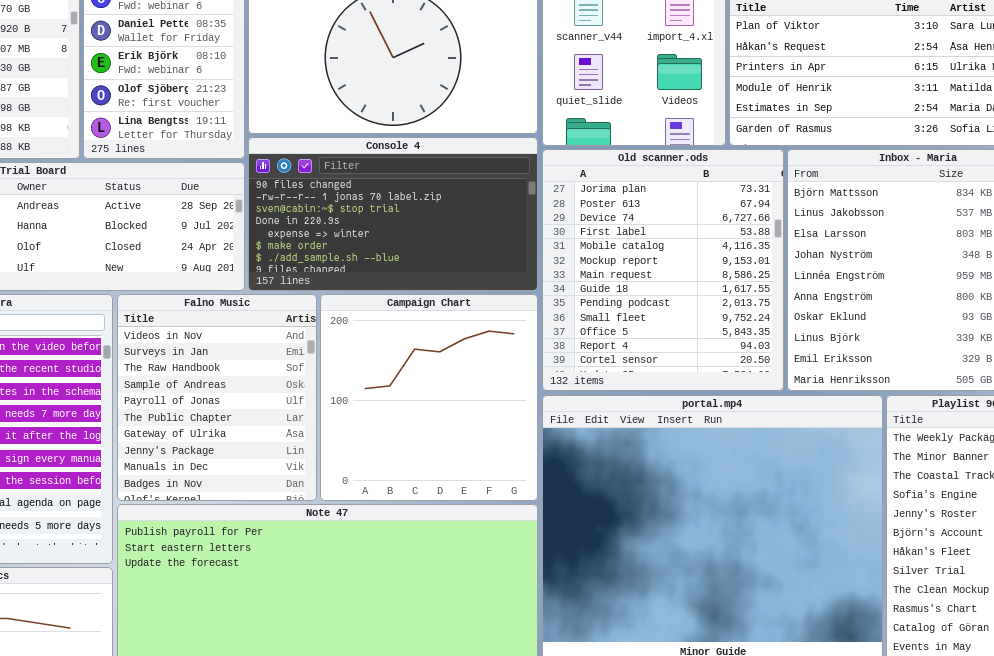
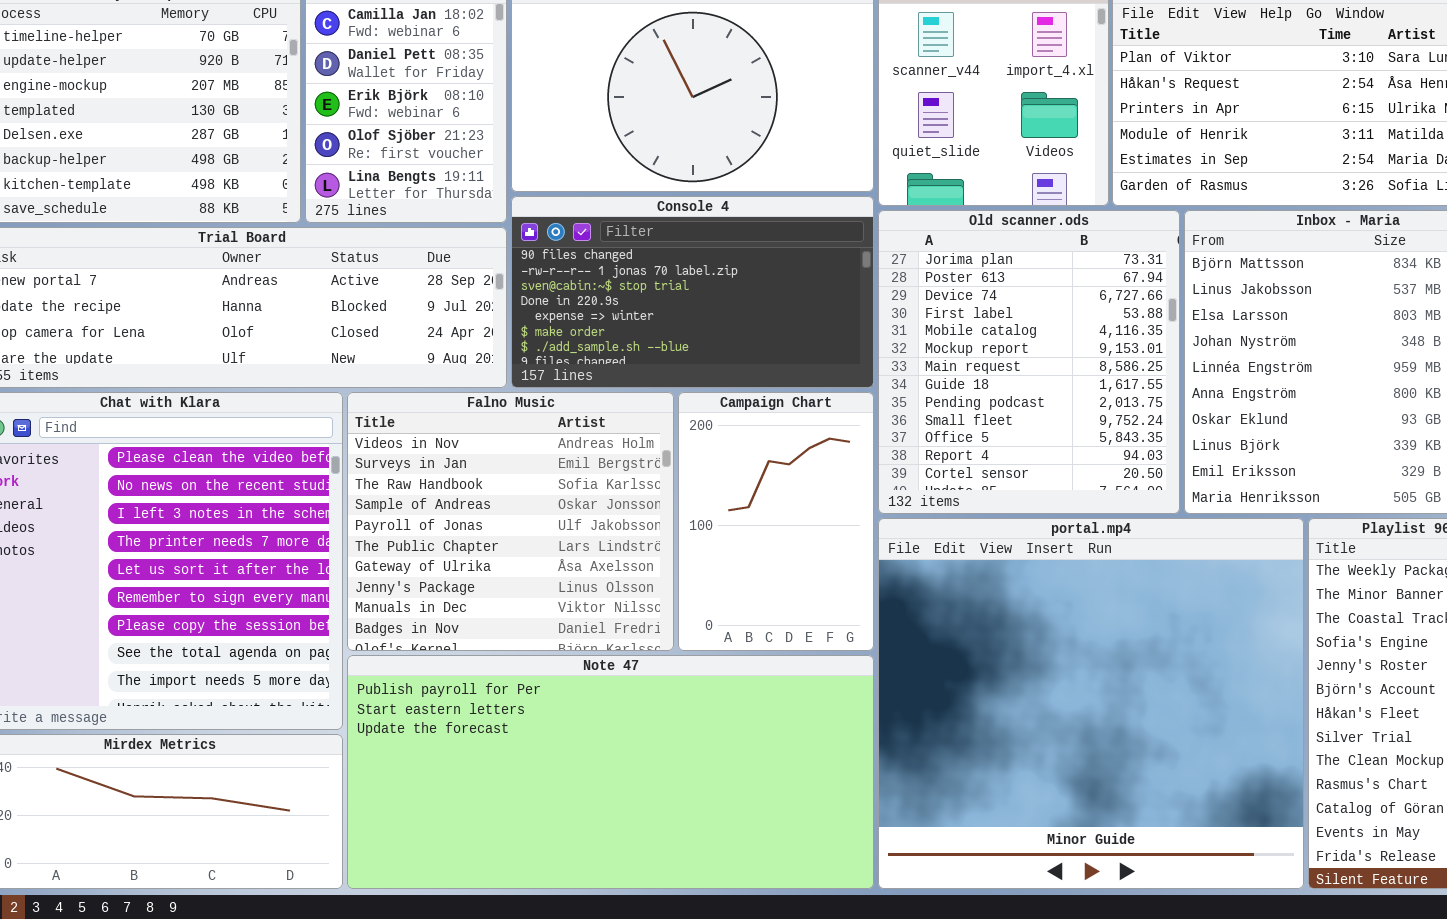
Falno Music: [117,294,317,501] -> [347,392,674,651], resized
Campaign Chart: [320,294,538,501] -> [678,392,874,651], resized

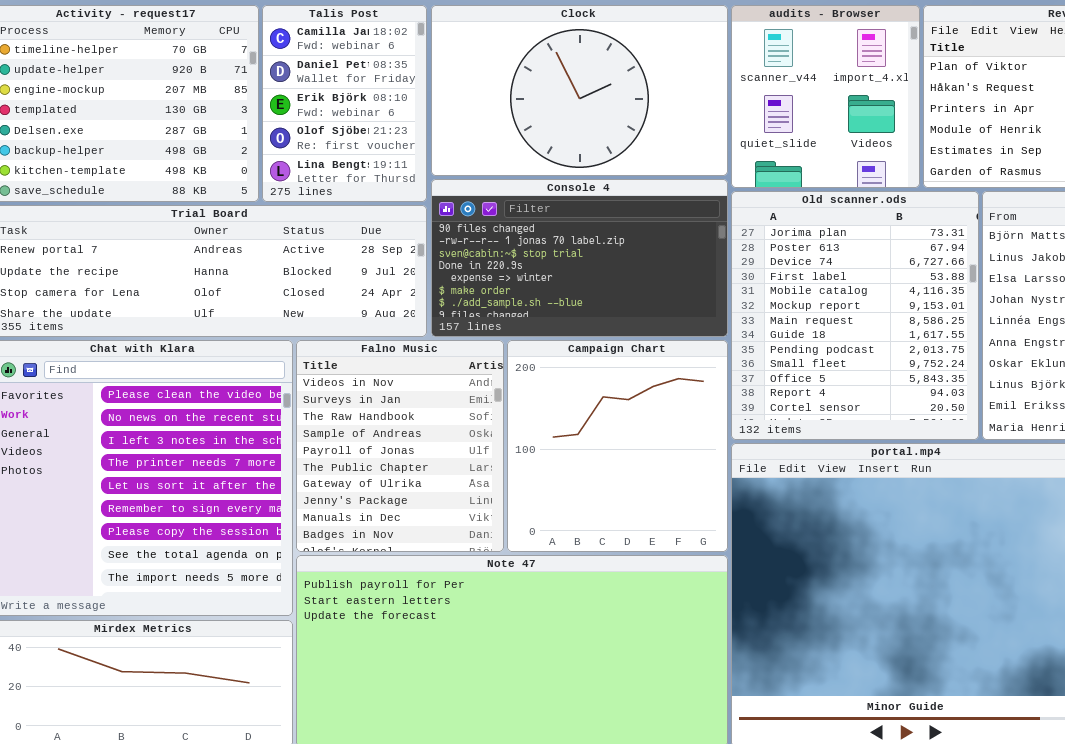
Falno Music: [347,392,674,651] -> [296,340,504,552], resized
Campaign Chart: [678,392,874,651] -> [507,340,728,552], resized

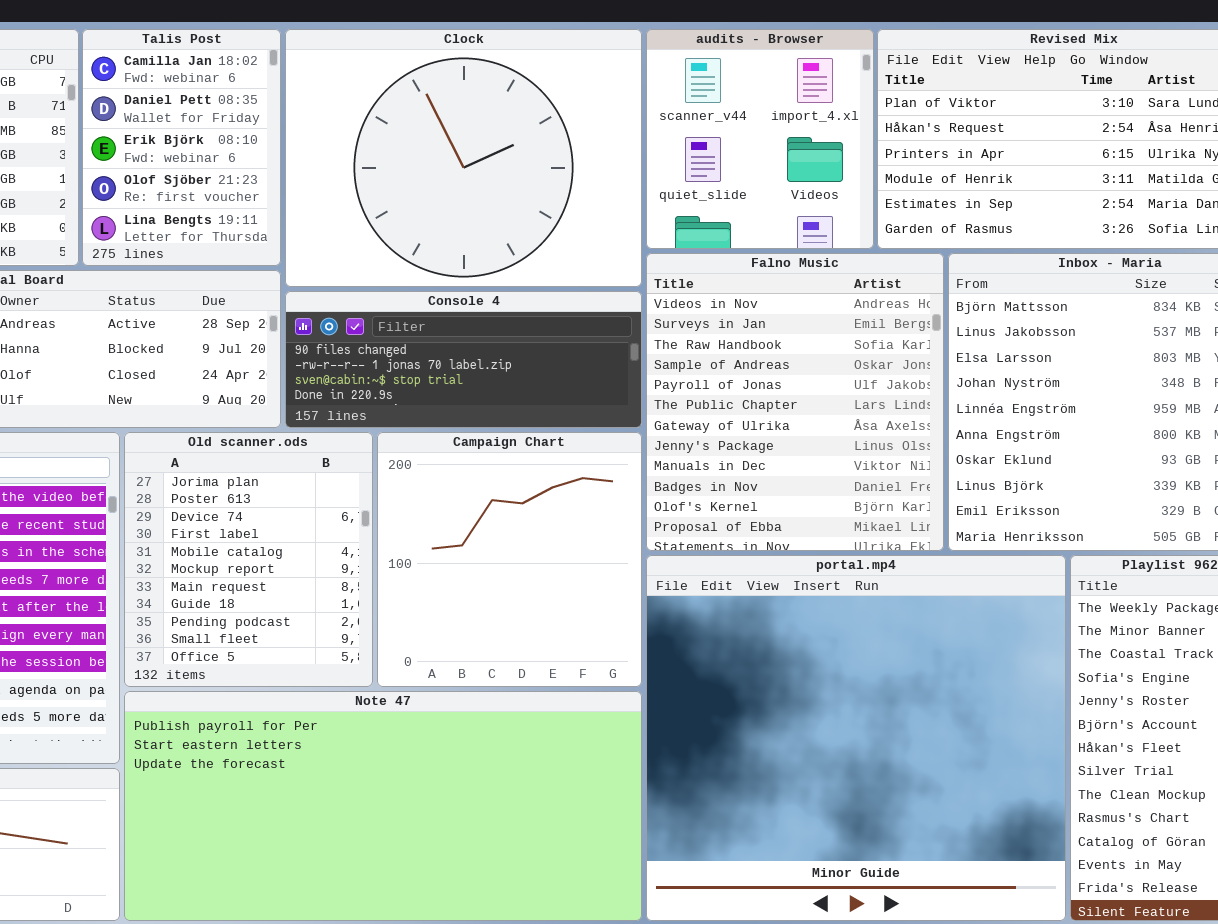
Clock: [431,5,728,176] -> [285,29,642,287], resized
Console 4: [431,179,728,337] -> [285,291,642,428], resized
Old scanner.ods: [731,191,979,440] -> [124,432,373,687], moved, resized
Falno Music: [296,340,504,552] -> [646,253,944,551], moved, resized

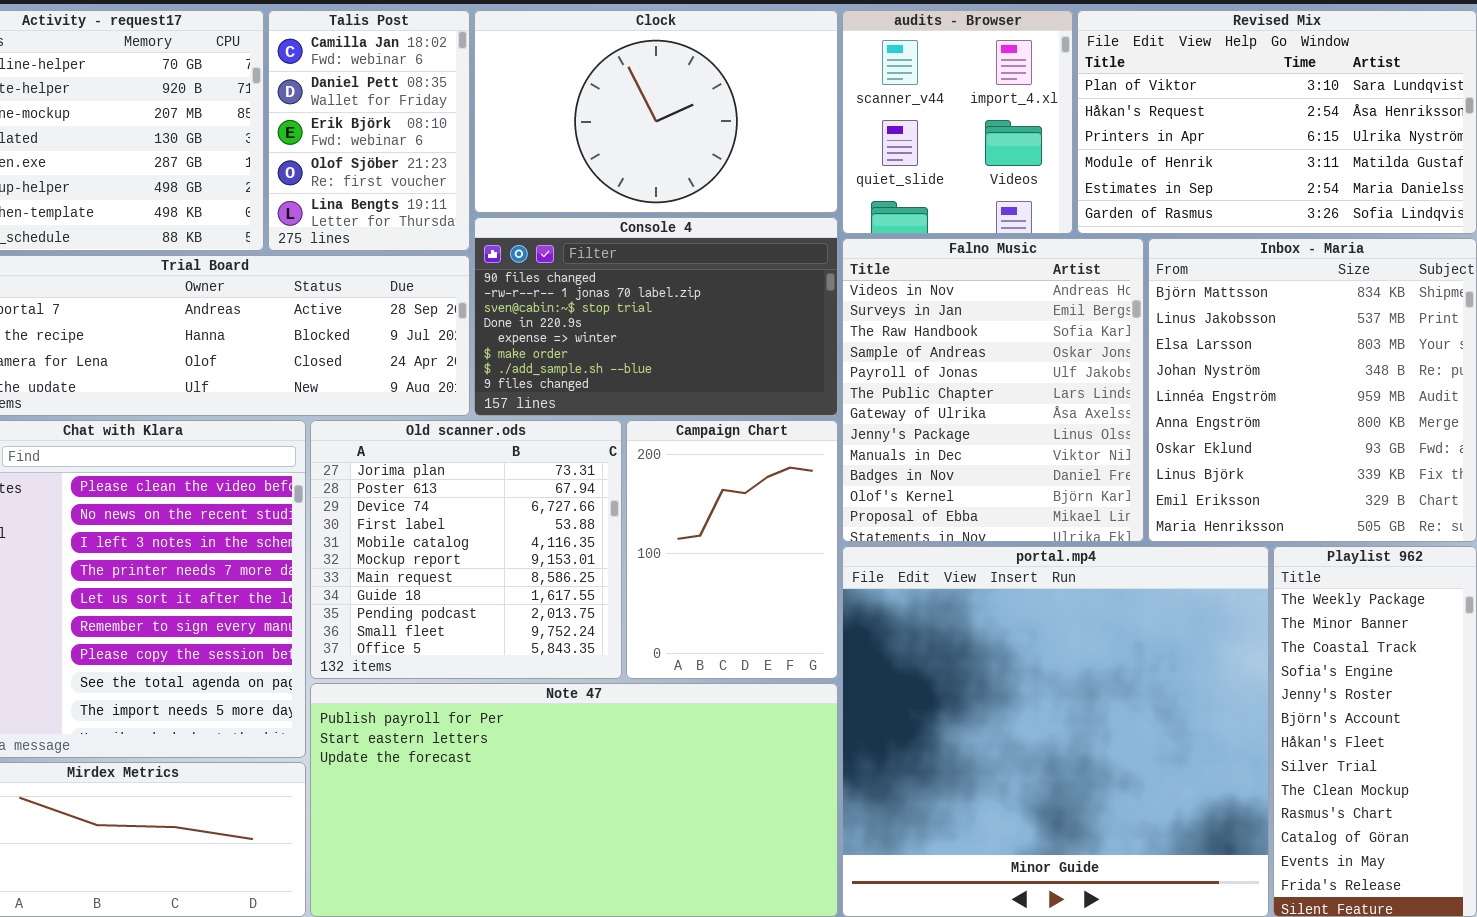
Clock: [285,29,642,287] -> [474,10,838,213], resized
Console 4: [285,291,642,428] -> [474,217,838,416], resized
Old scanner.ods: [124,432,373,687] -> [310,420,622,679], resized
Campaign Chart: [377,432,642,687] -> [626,420,838,679], resized

